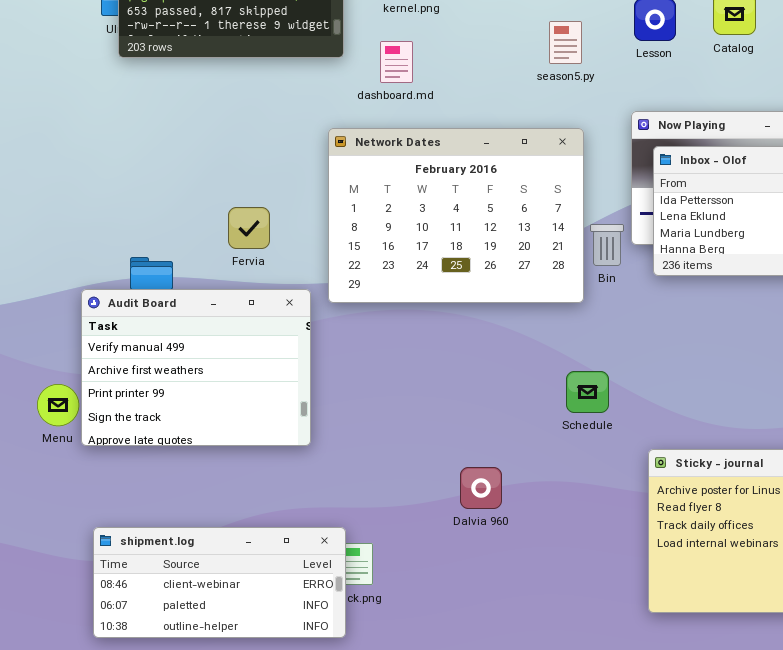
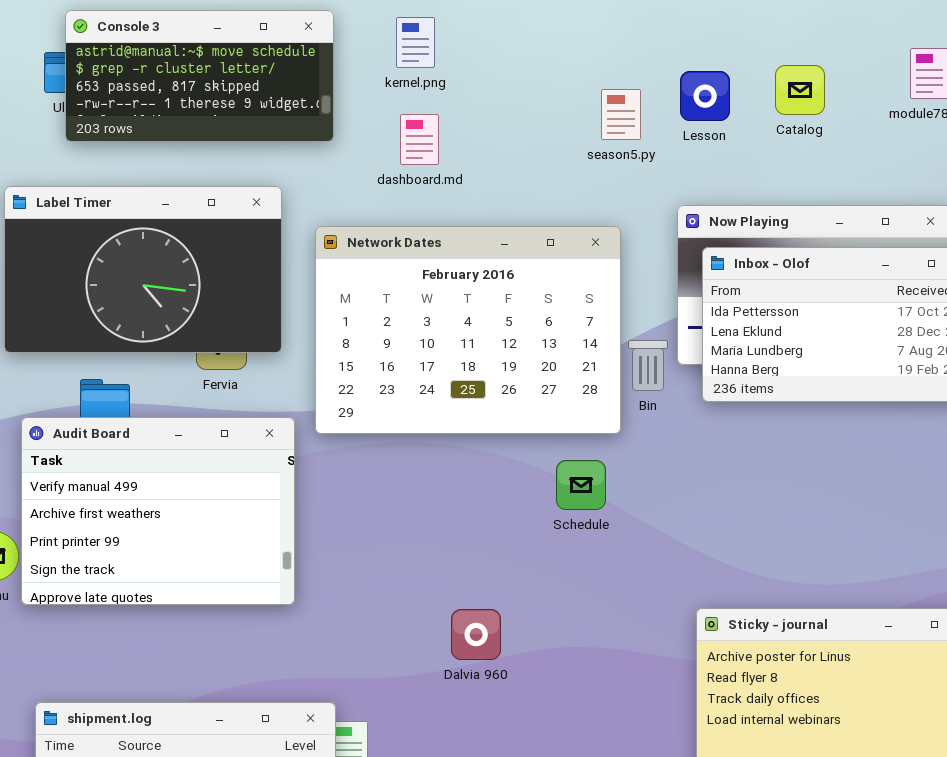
season5.py: [549,21,582,64] -> [601,89,641,140], moved
dashboard.md: [380,41,413,83] -> [400,114,439,165], moved
Label Timer: none -> [4,186,282,353], opened
Schedule: [566,371,609,413] -> [556,460,606,510], moved
Dalvia 960: [460,467,502,509] -> [451,609,501,660], moved

